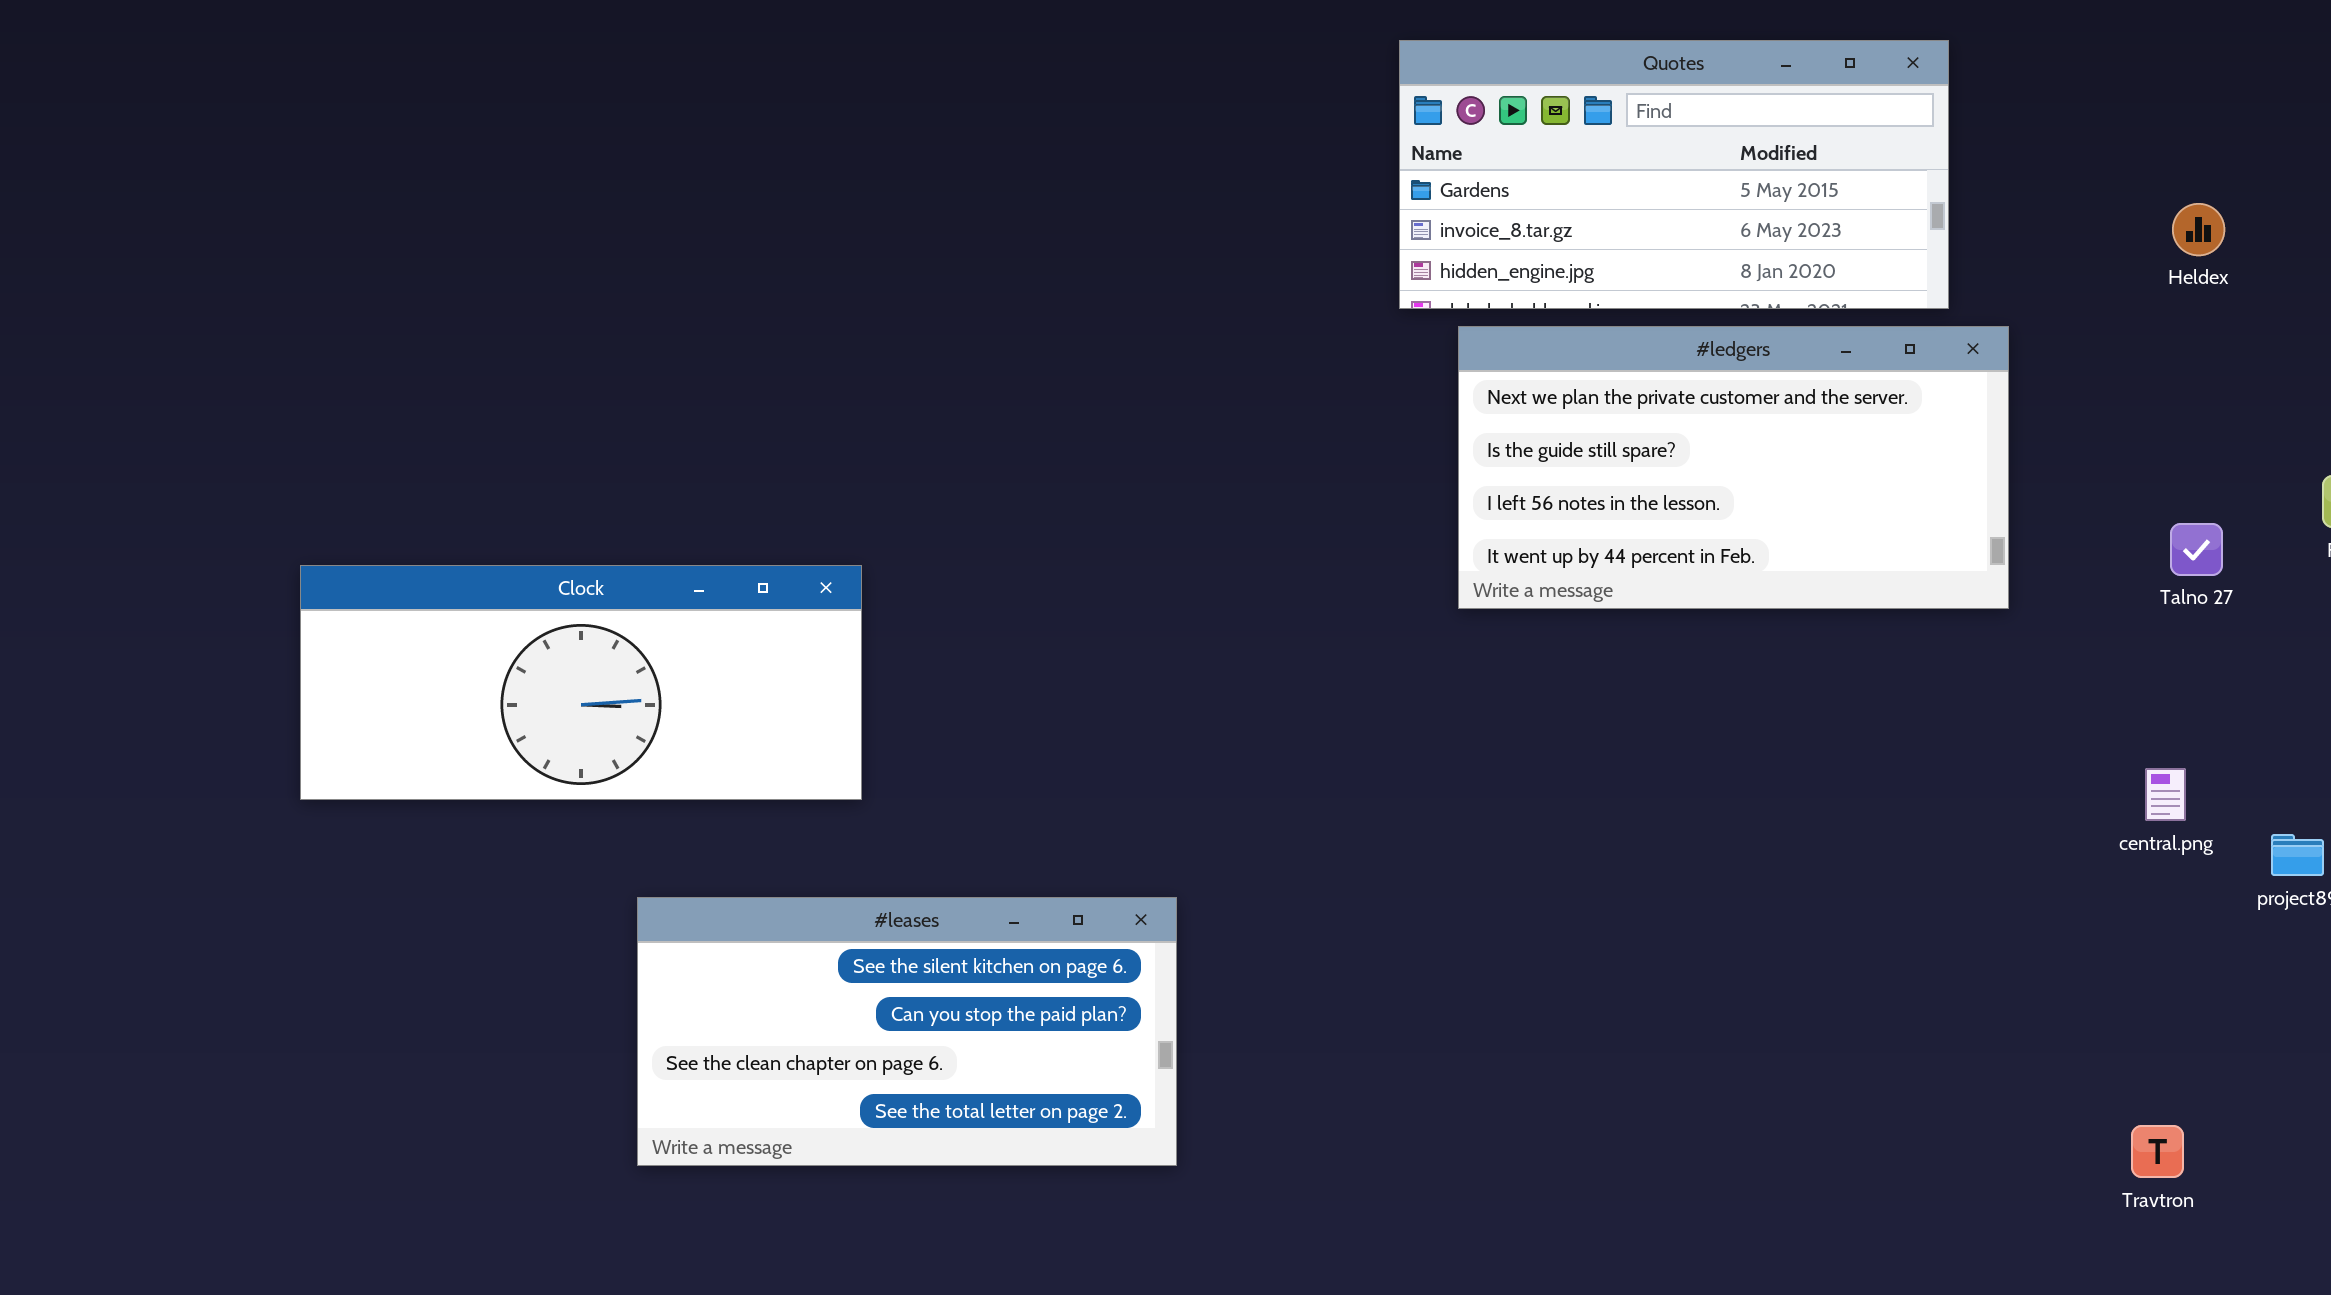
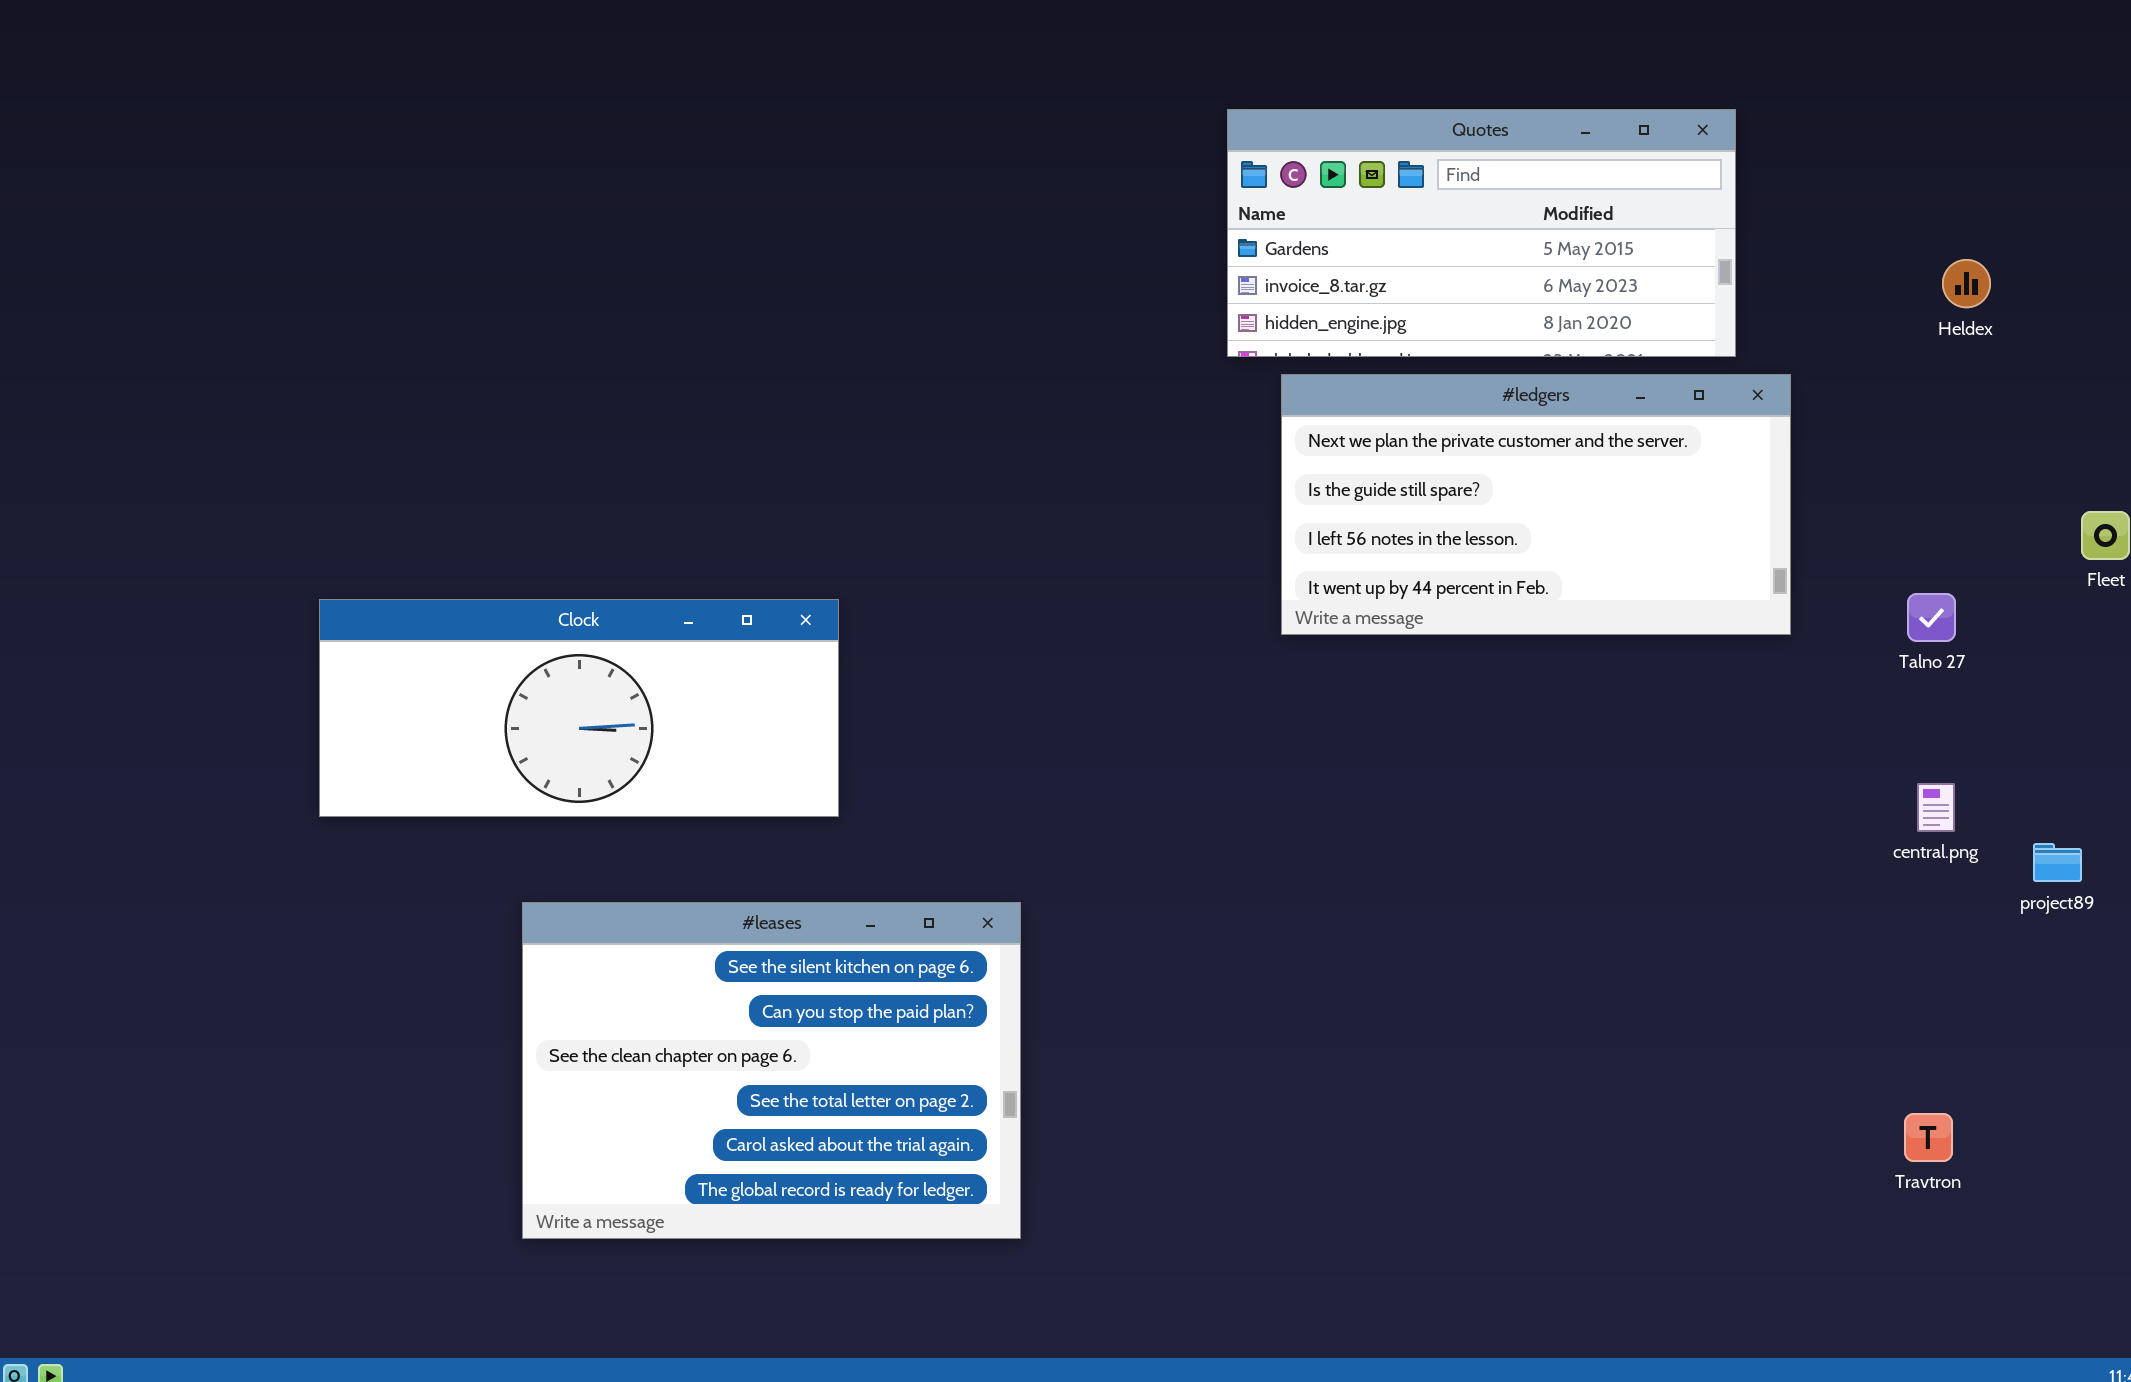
Talno 27: [2170,523,2223,576] -> [1907,593,1956,642], moved
Clock: [300,565,862,800] -> [319,599,839,817], moved
#leases: [637,897,1177,1166] -> [522,902,1021,1239], resized

